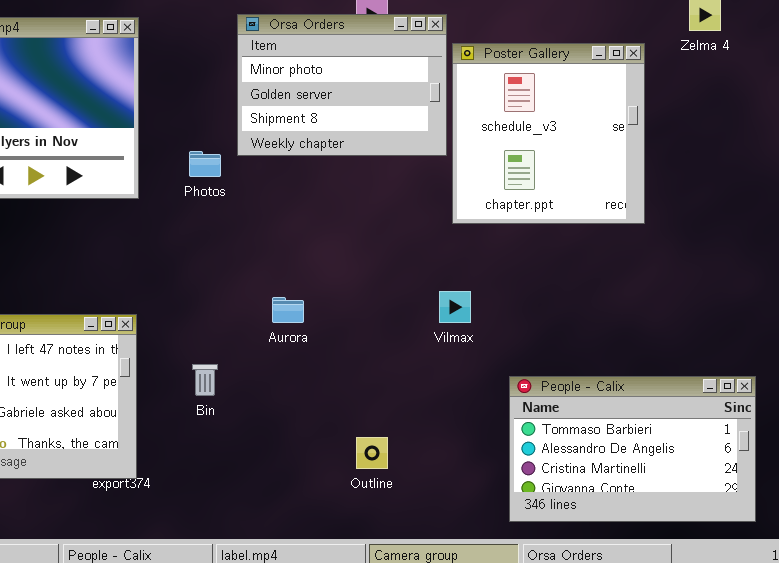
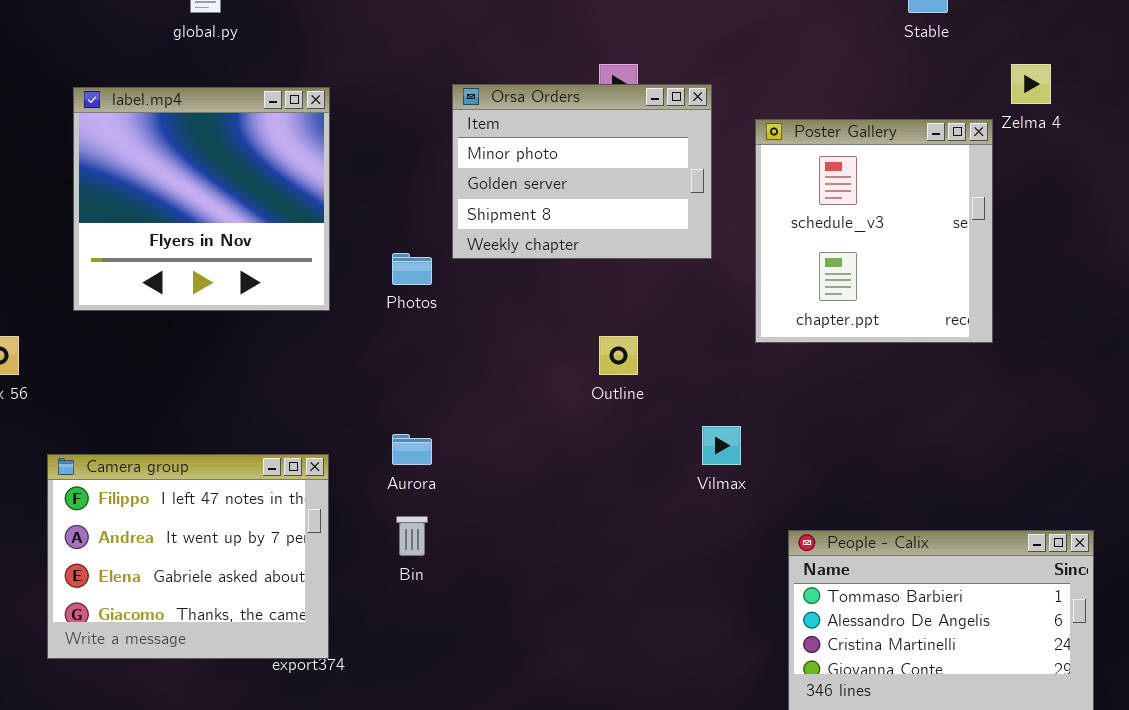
Poster Gallery: [452,43,645,224] -> [755,119,993,343], moved
Aurora: [272,297,304,323] -> [392,434,432,465], moved
Outline: [356,437,388,469] -> [599,336,638,375], moved

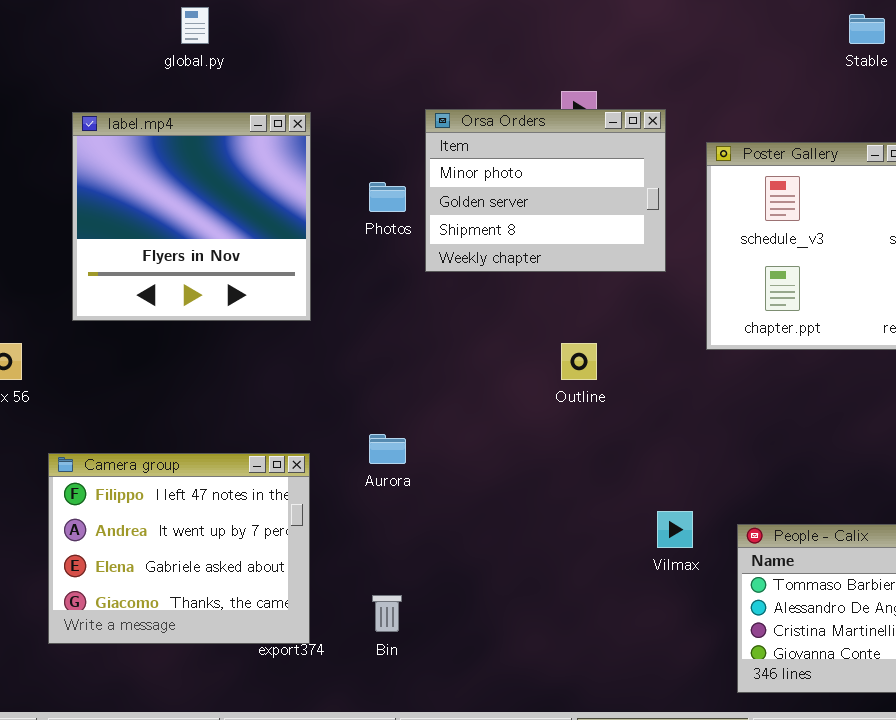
Photos: [392,253,432,285] -> [369,182,406,212], moved
Vilmax: [702,426,741,465] -> [657,511,693,548], moved
Bin: [396,516,428,556] -> [372,595,402,632], moved

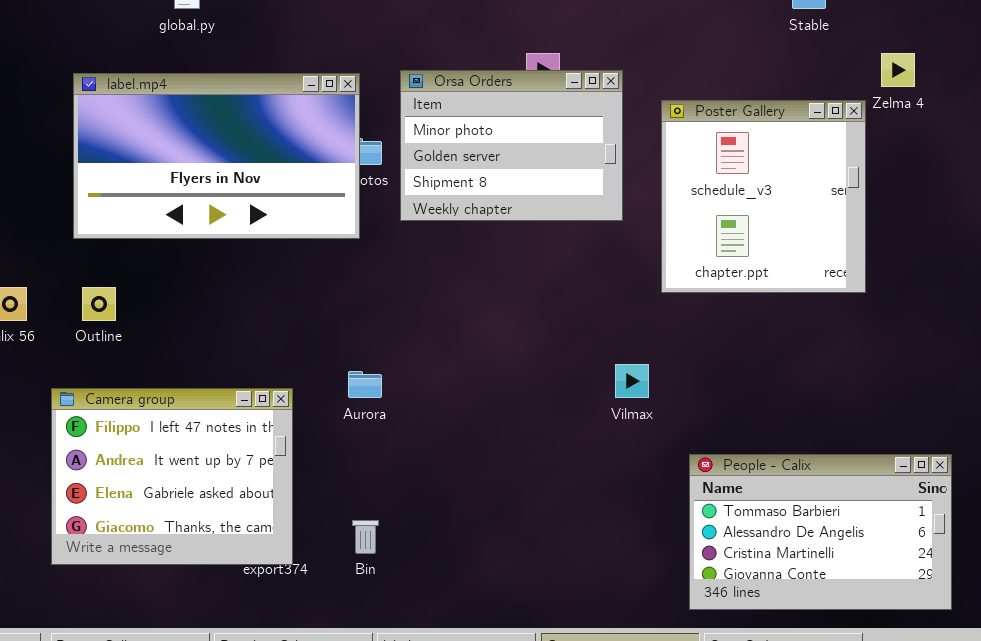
label.mp4: [72,112,311,321] -> [73,73,360,239], resized
Outline: [561,343,597,380] -> [82,287,116,321], moved
Vilmax: [657,511,693,548] -> [615,364,649,398], moved

